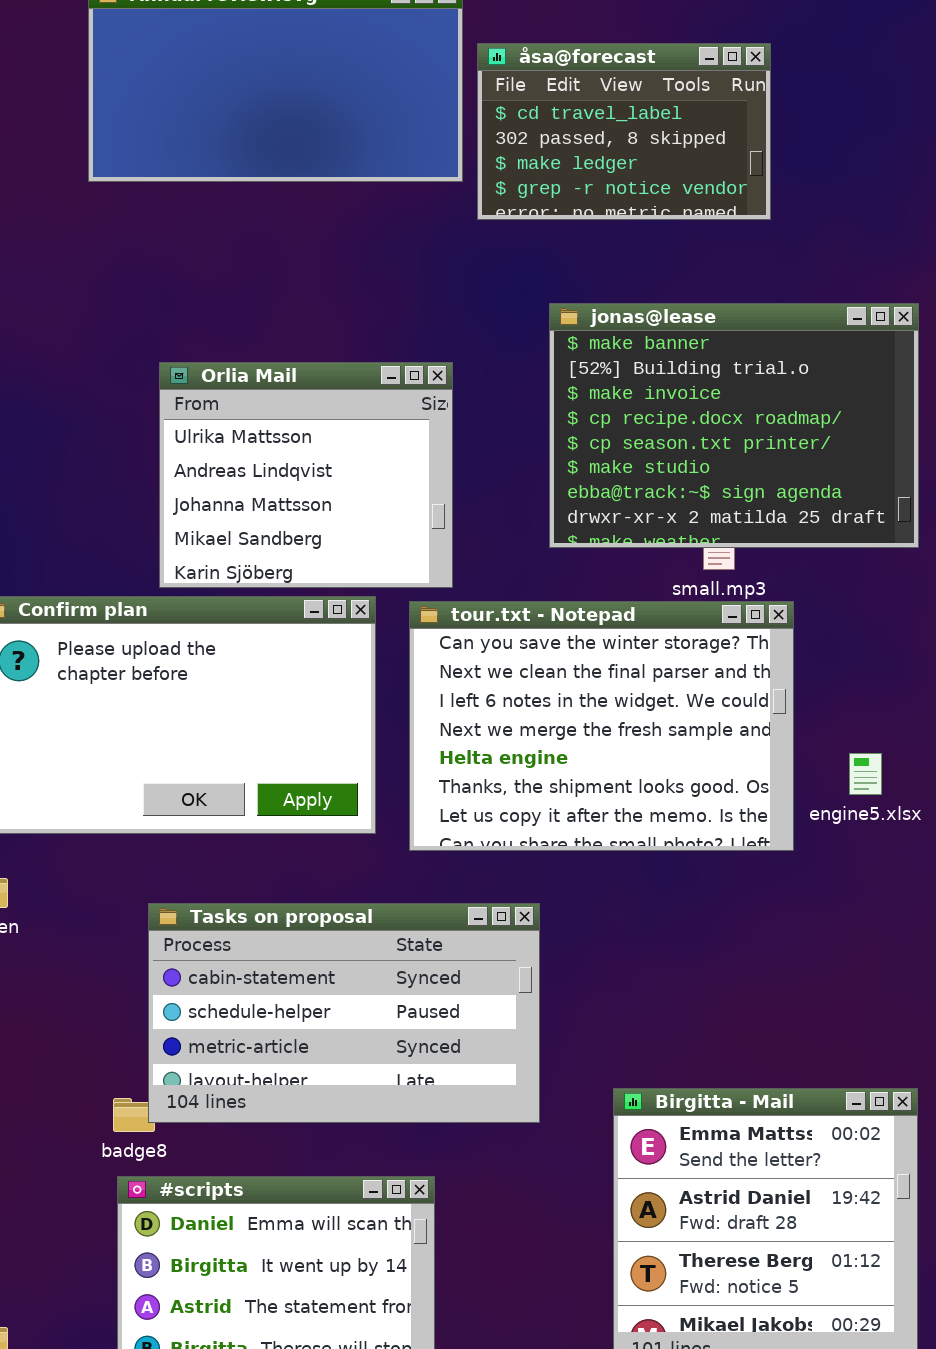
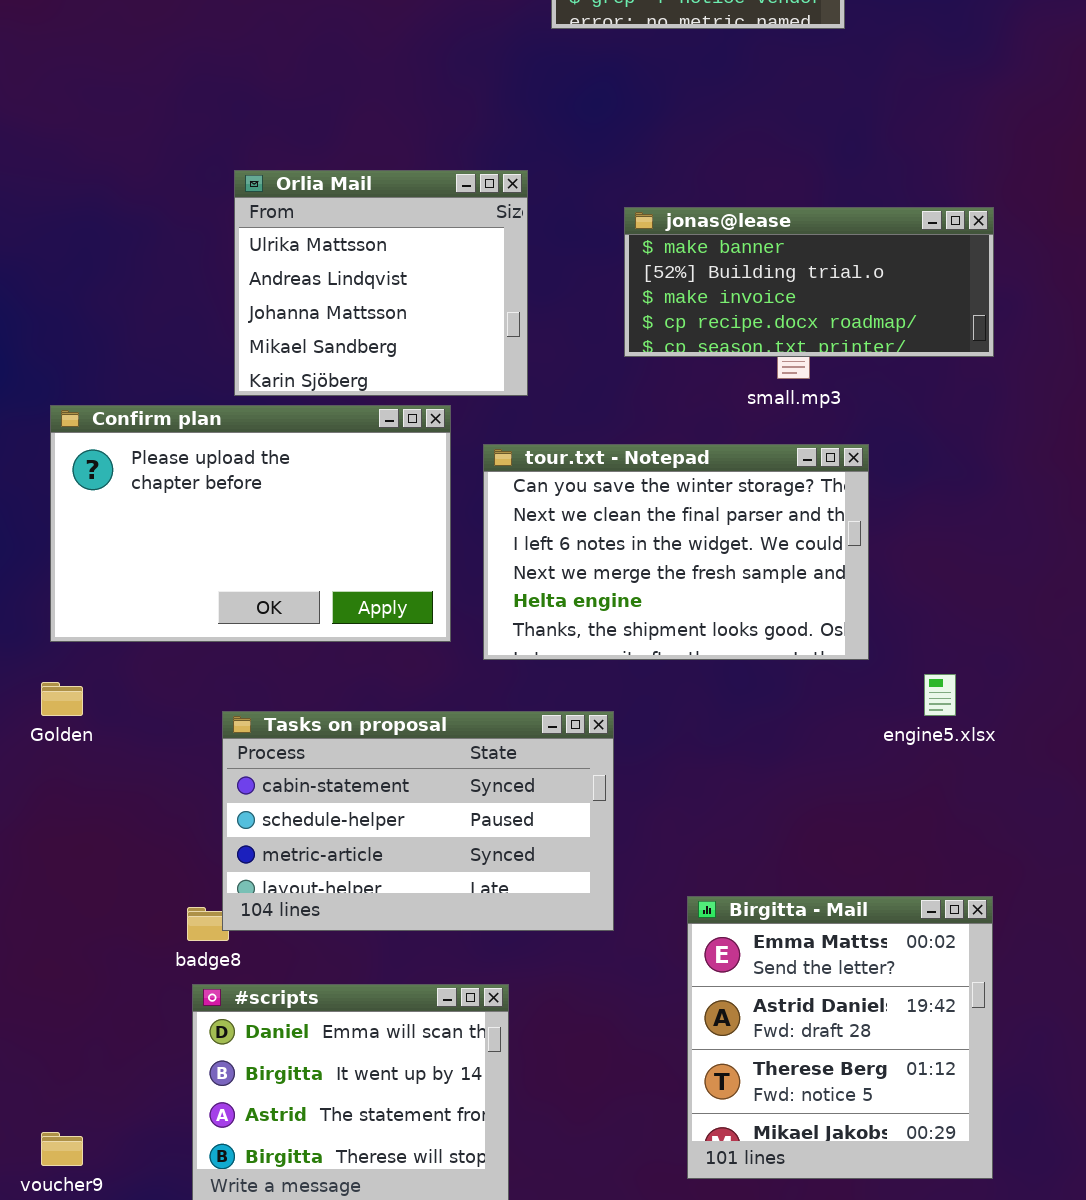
jonas@lease: [549,303,919,548] -> [624,207,994,357], resized
tour.txt - Notepad: [409,601,794,851] -> [483,444,869,660], resized
engine5.xlsx: [849,753,882,795] -> [924,674,956,716], moved

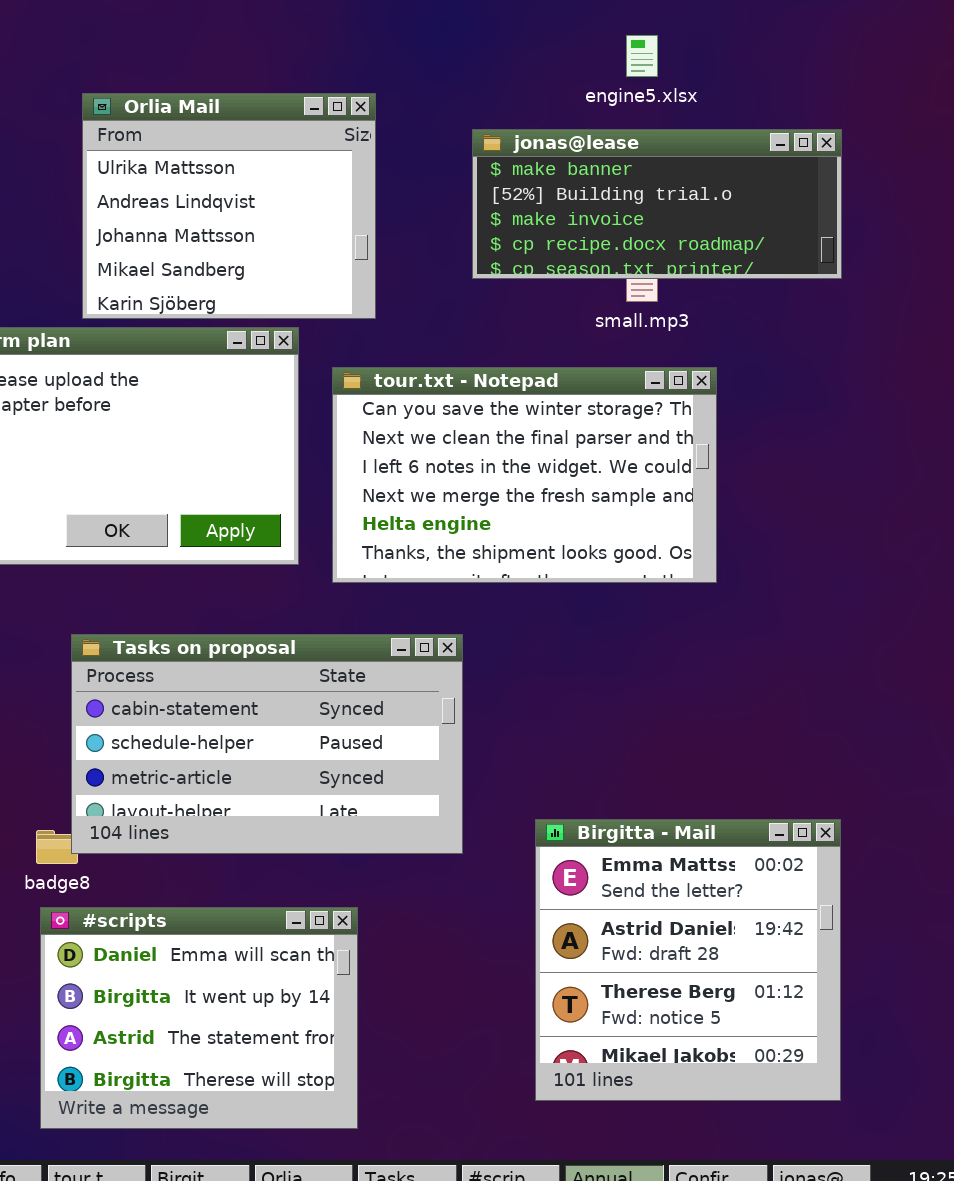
engine5.xlsx: [924,674,956,716] -> [626,35,658,77], moved

